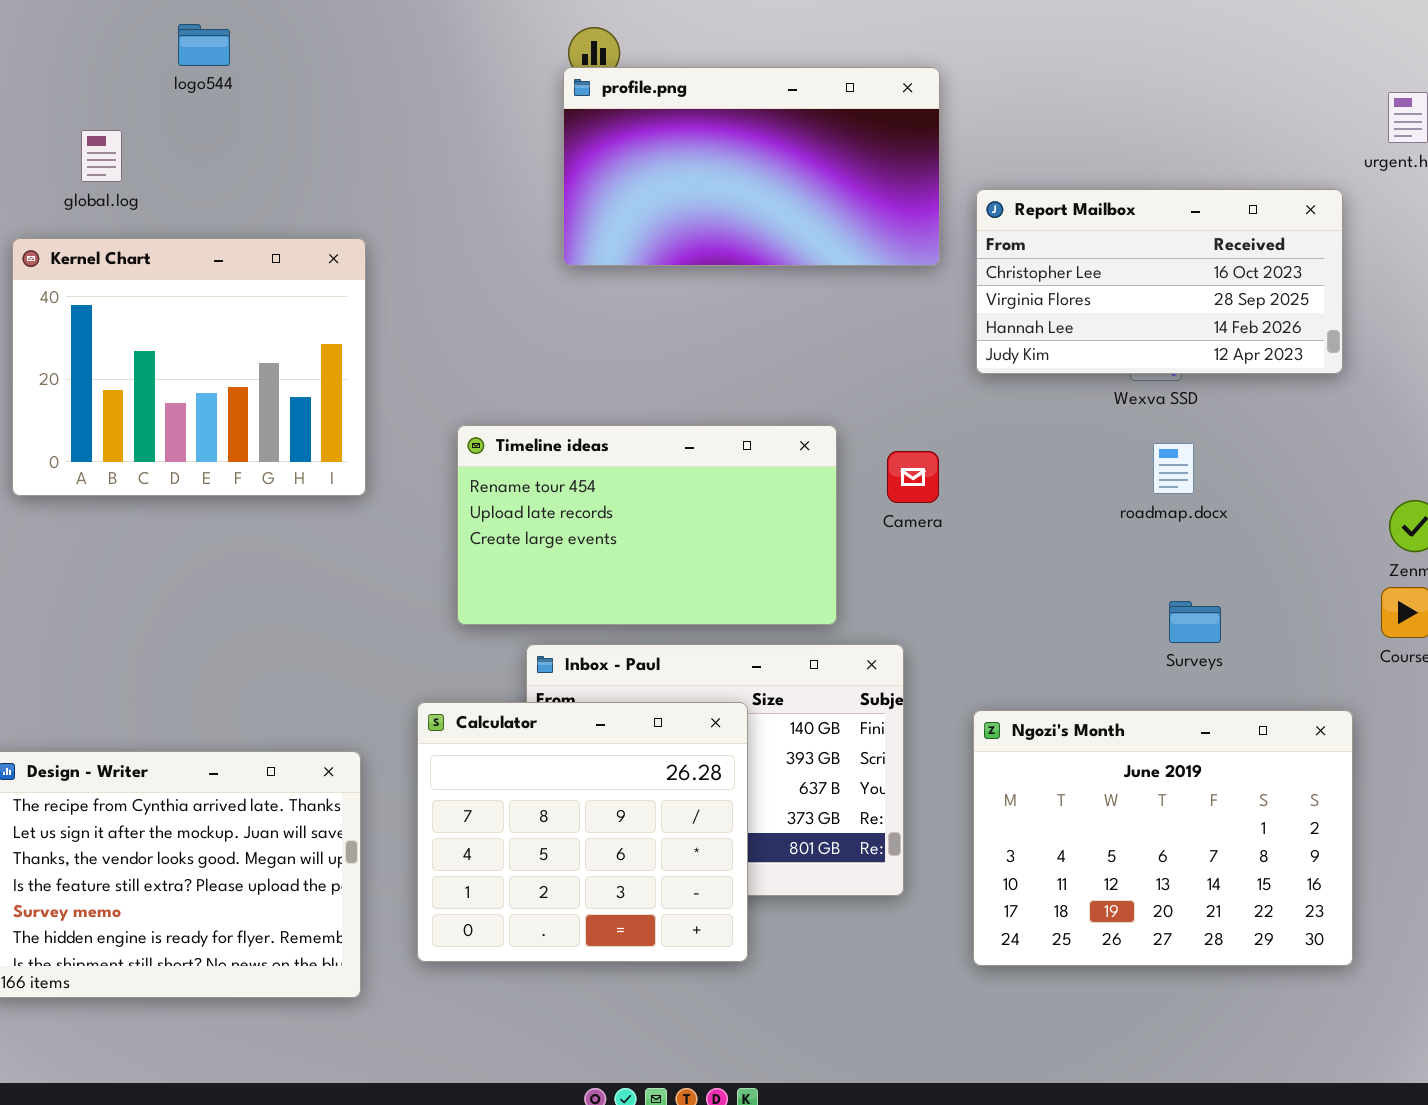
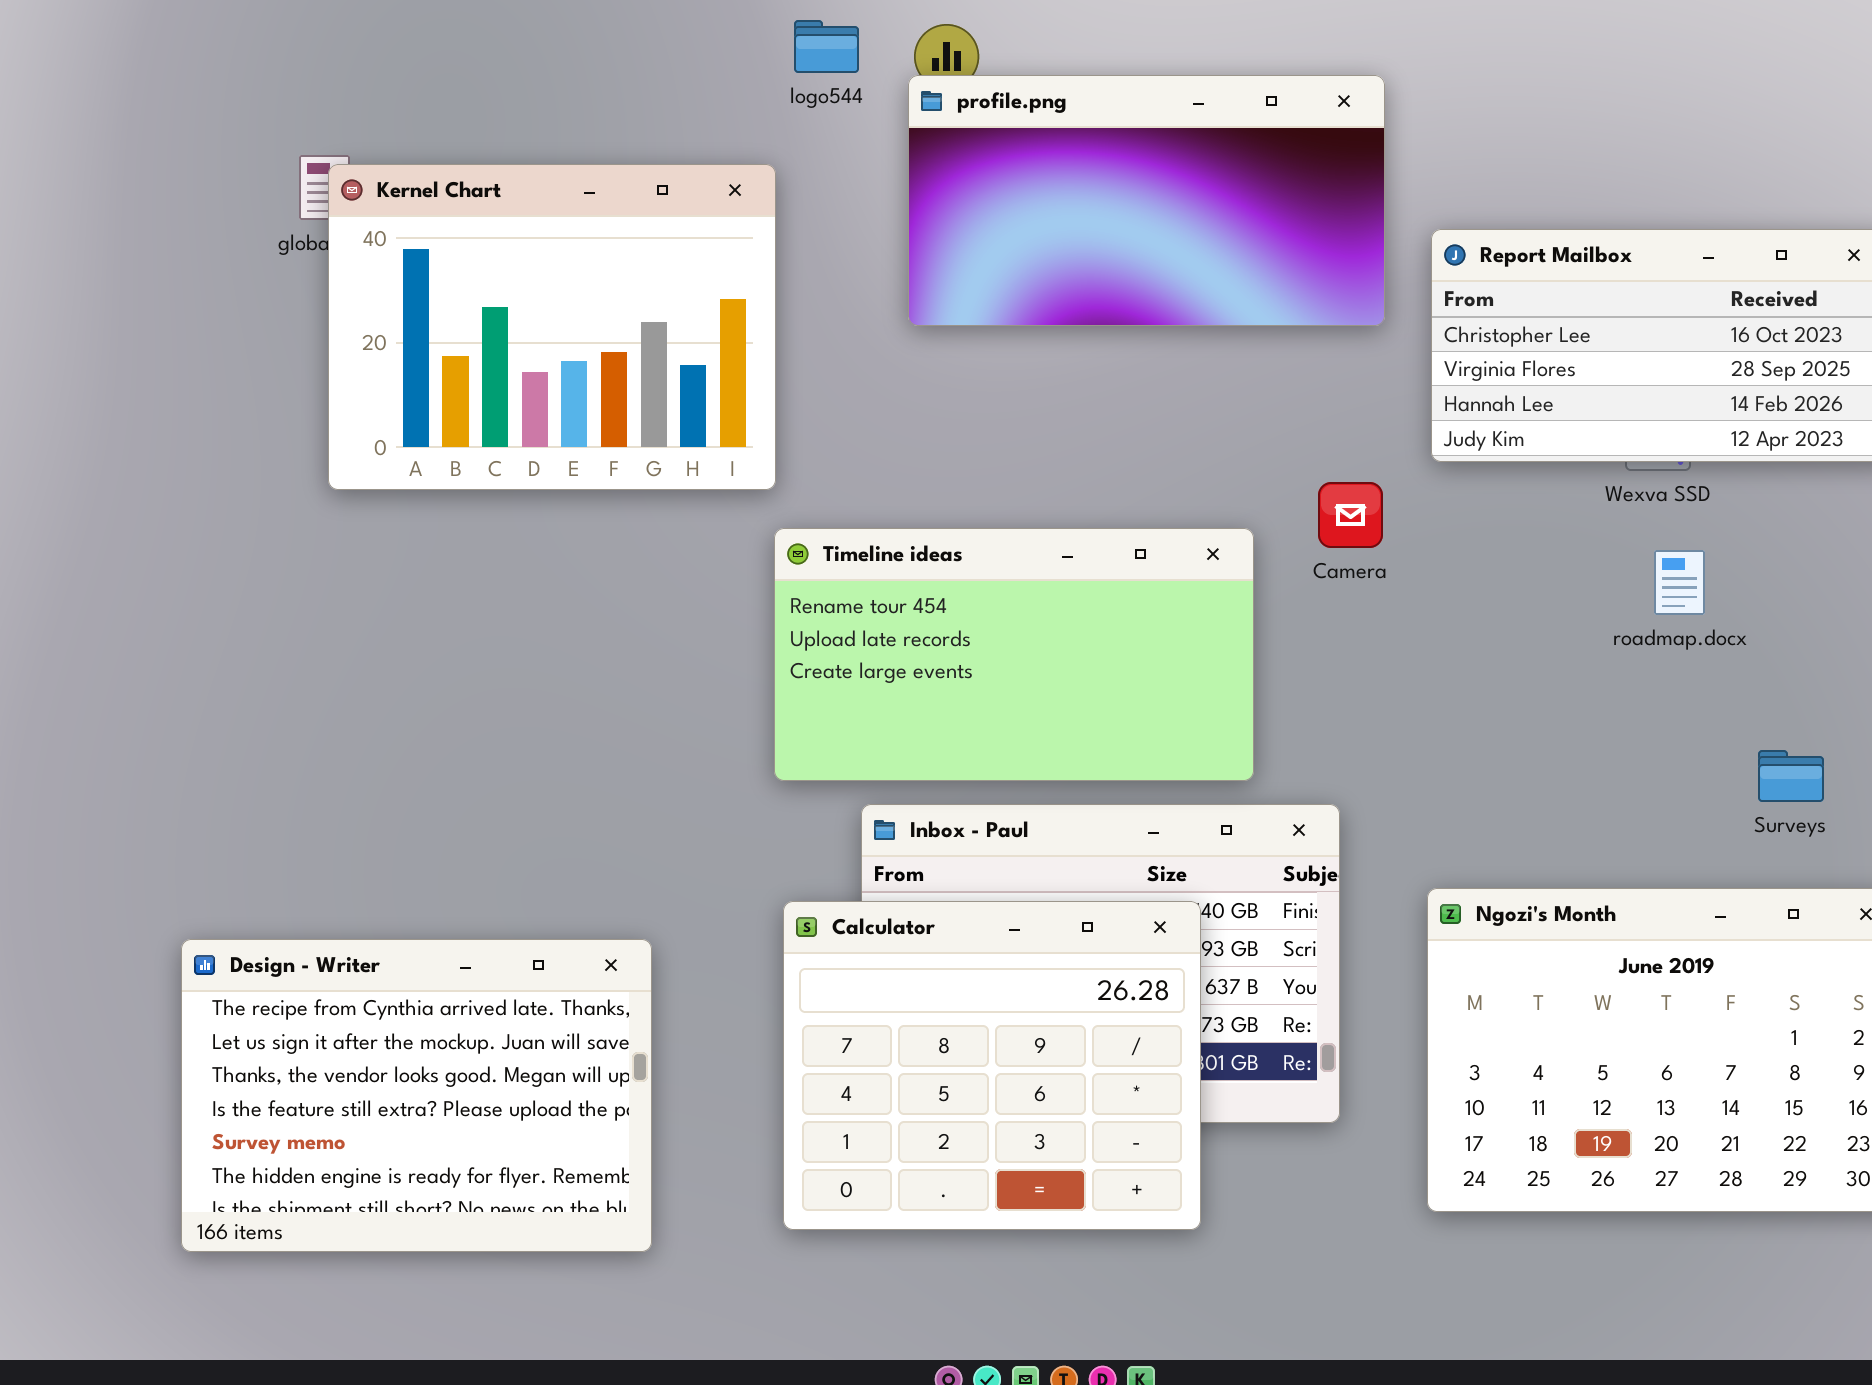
logo544: [178,24,230,66] -> [794,20,859,73], moved
Kernel Chart: [12,238,366,496] -> [328,164,776,490], moved
Camera: [887,451,939,503] -> [1318,482,1383,548], moved
Surveys: [1169,601,1221,643] -> [1758,750,1824,802], moved
Calculator: [417,702,748,962] -> [783,901,1201,1230], moved

